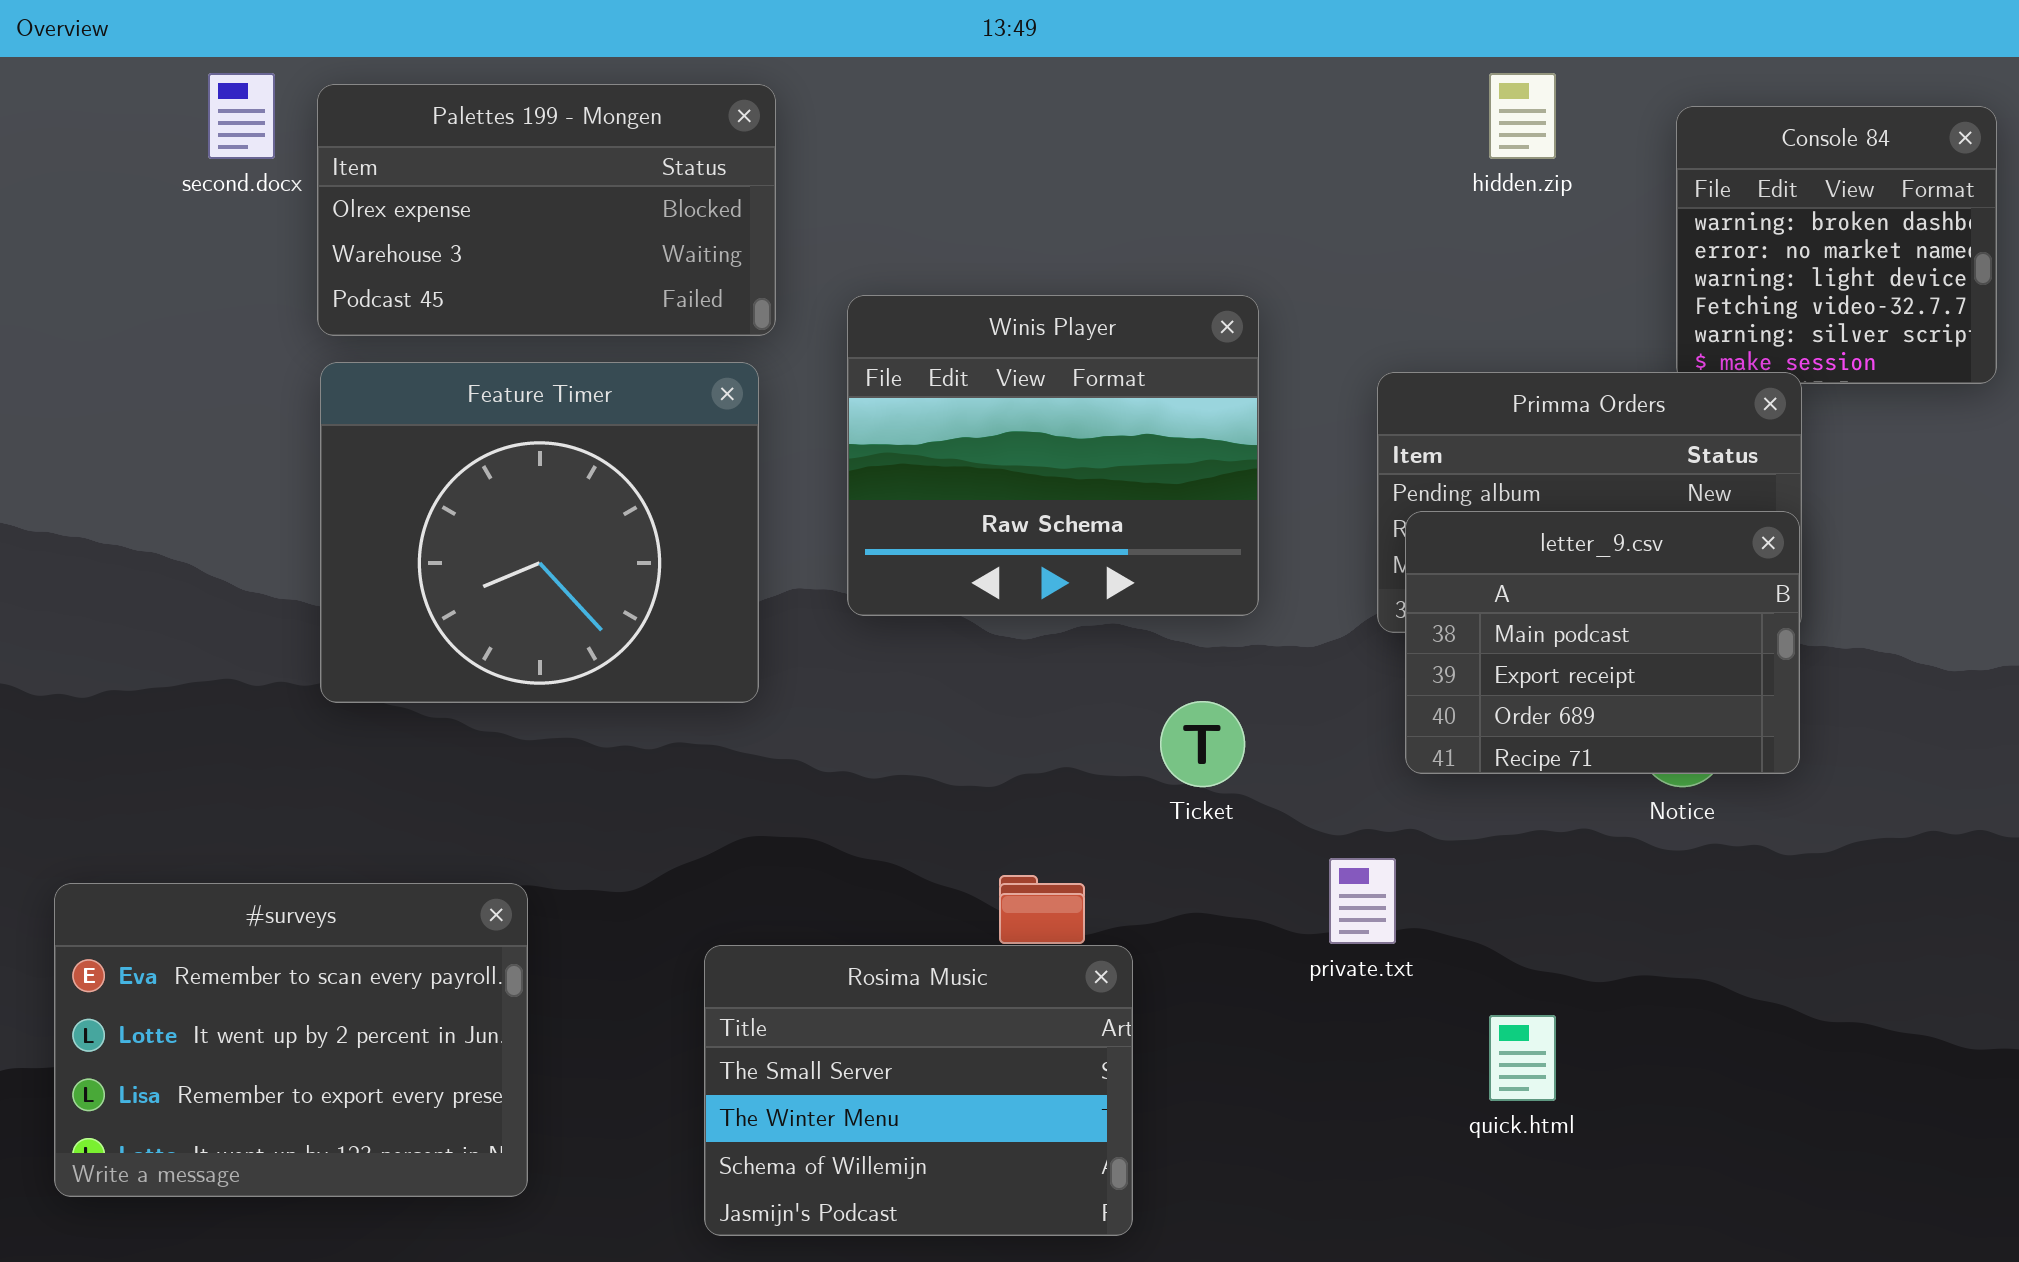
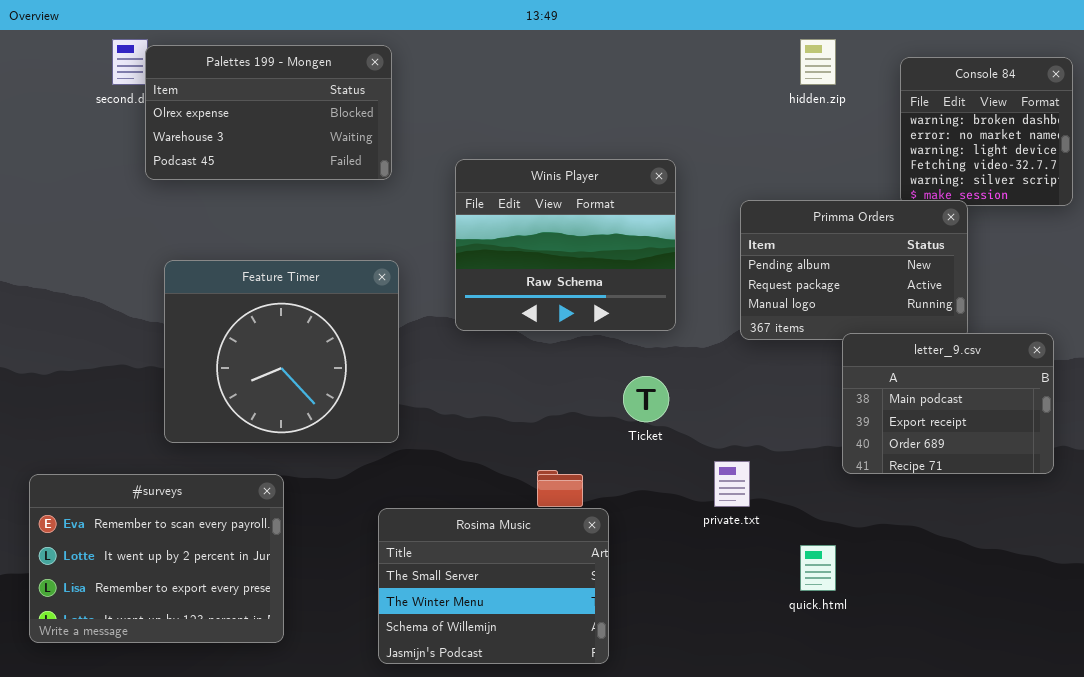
Palettes 199 - Mongen: [317,84,776,336] -> [145,45,392,180], moved
Feature Timer: [320,362,759,703] -> [164,260,399,443], moved
letter_9.csv: [1405,511,1800,774] -> [842,333,1054,474], moved

